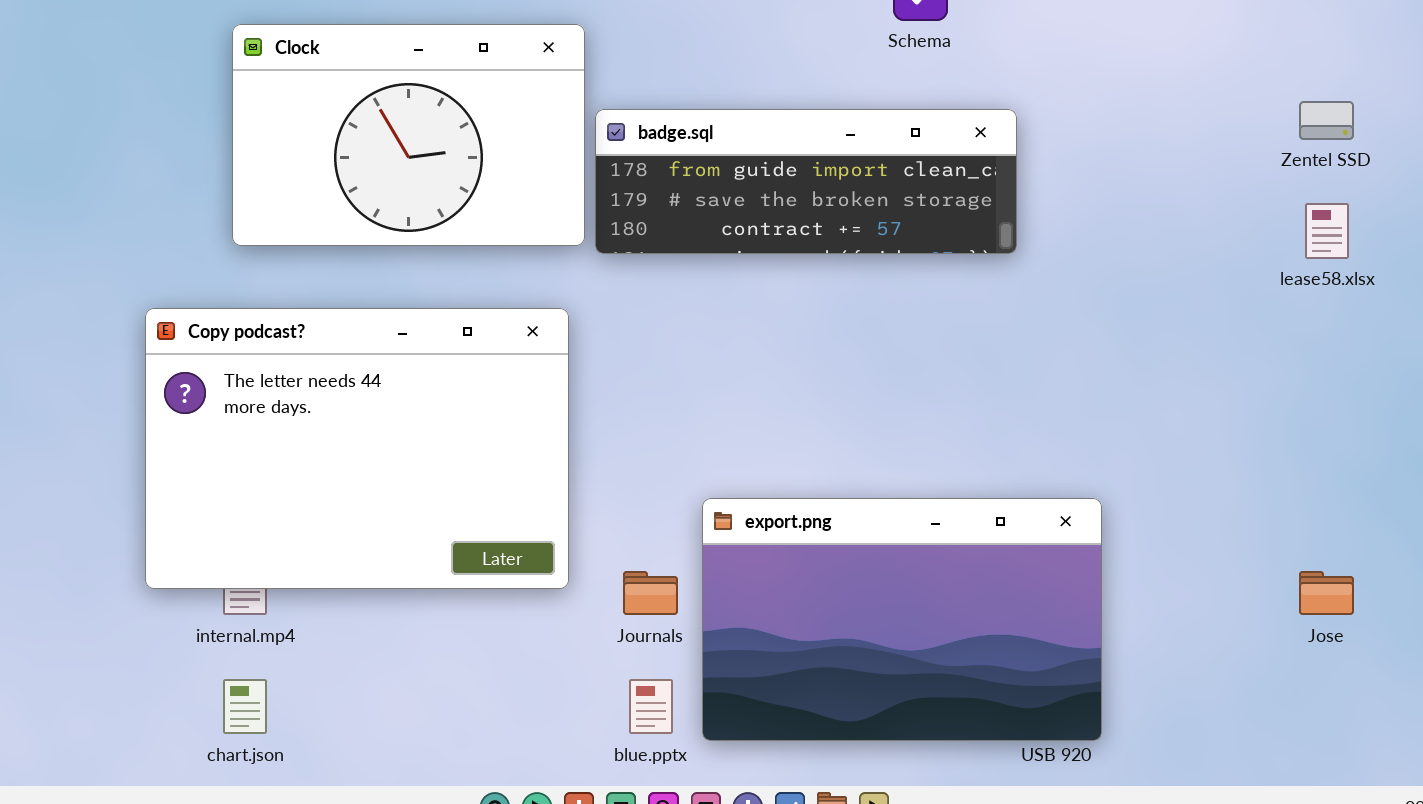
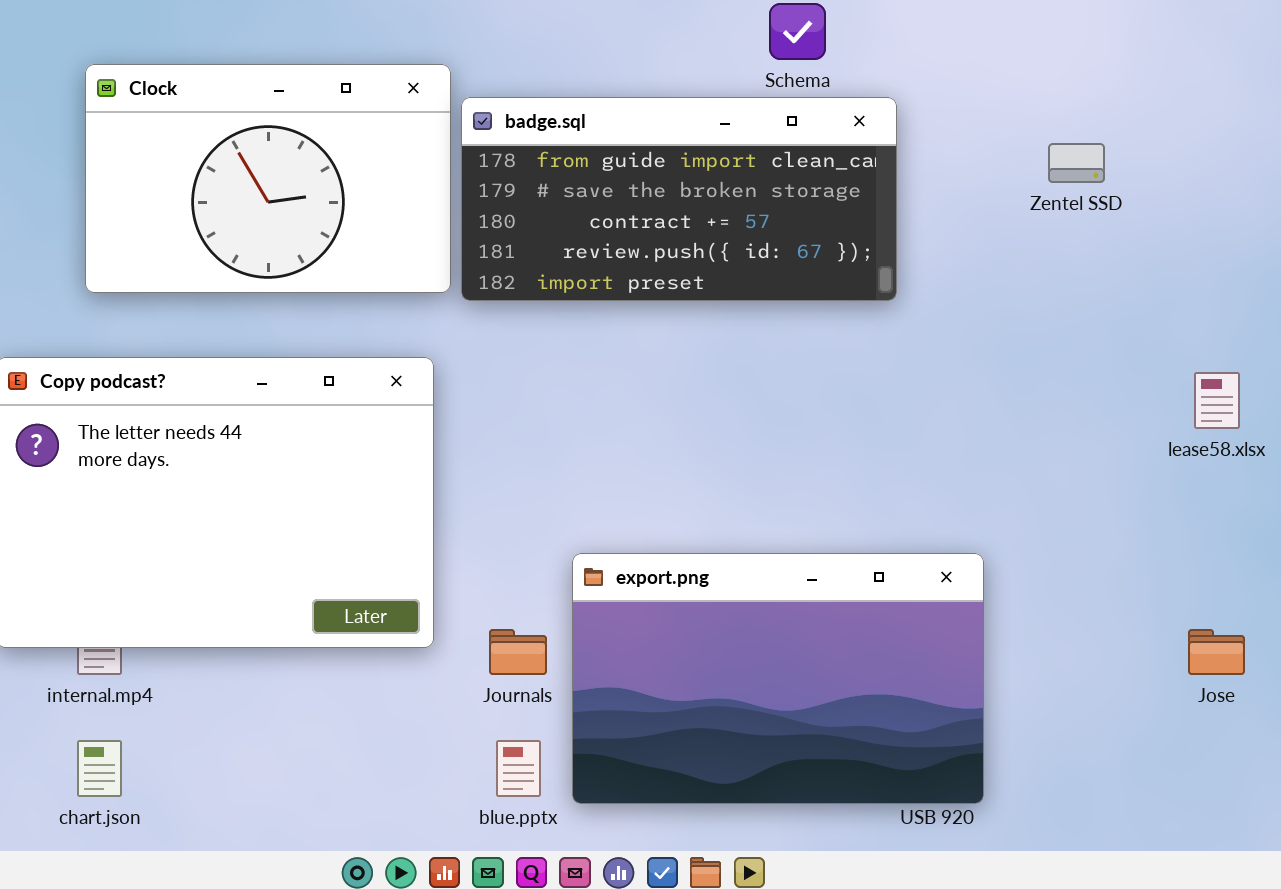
Zentel SSD: [1299,101,1354,140] -> [1048,143,1105,183], moved
badge.sql: [595,109,1017,254] -> [461,97,897,301], resized
lease58.xlsx: [1305,203,1349,259] -> [1194,372,1240,429], moved

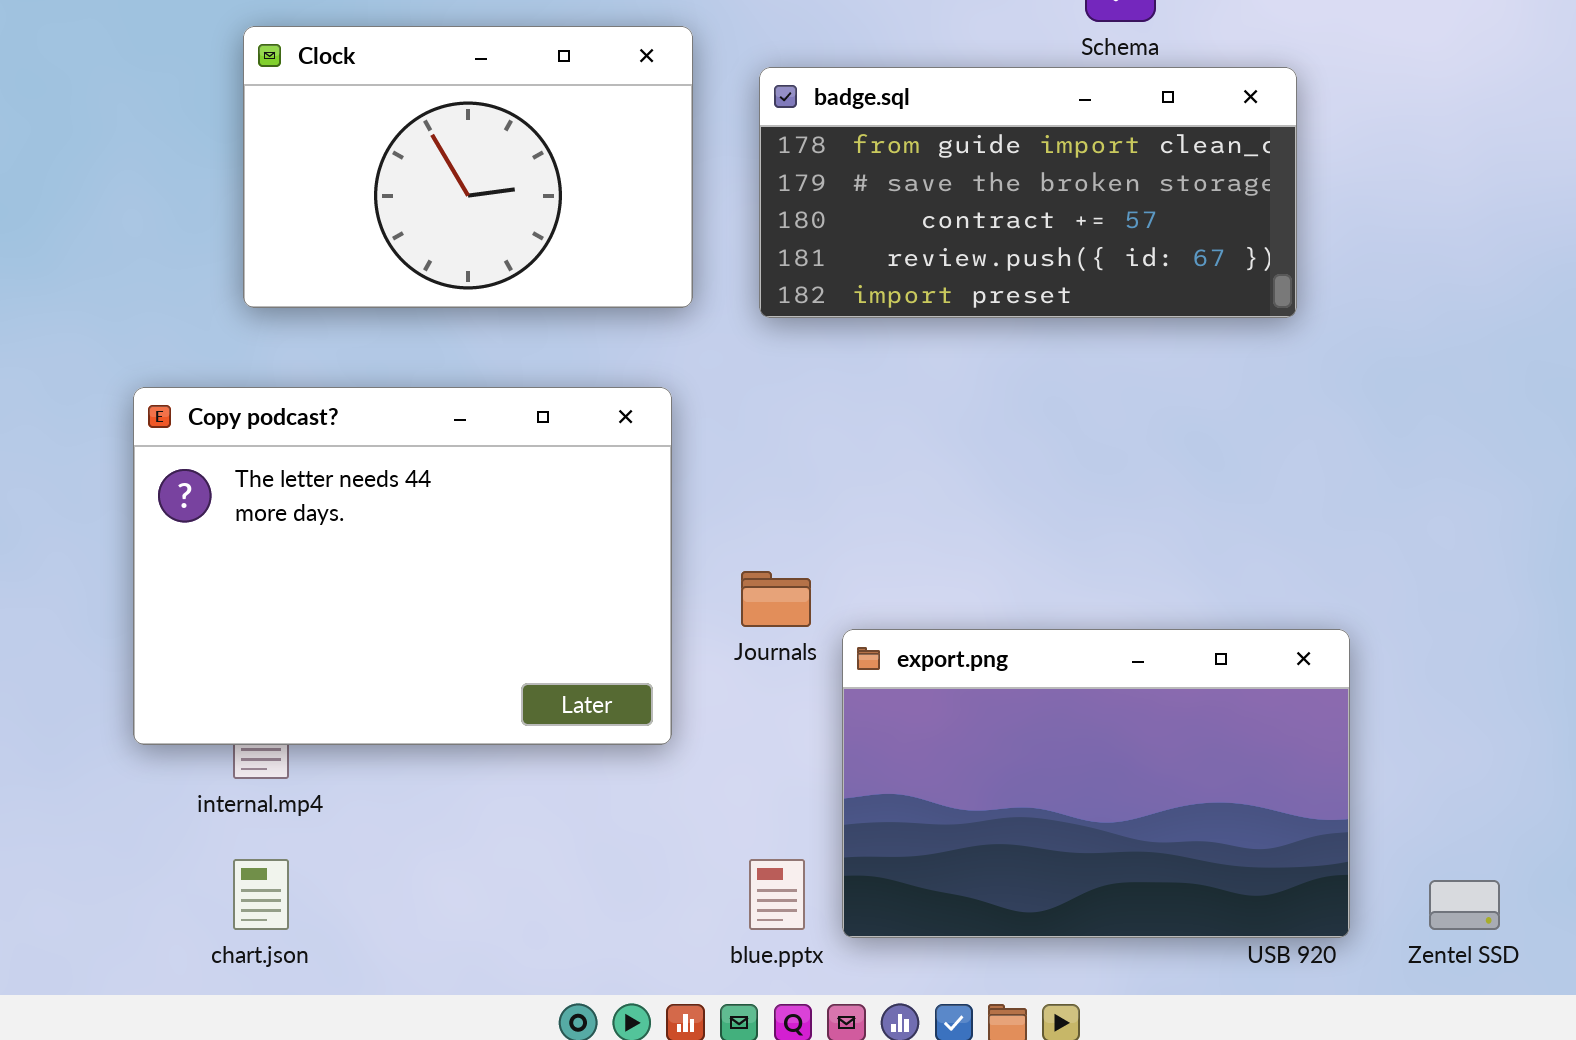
badge.sql: [461,97,897,301] -> [759,67,1297,318], moved
Zentel SSD: [1048,143,1105,183] -> [1429,880,1500,930], moved
Journals: [489,629,547,675] -> [741,571,811,627], moved

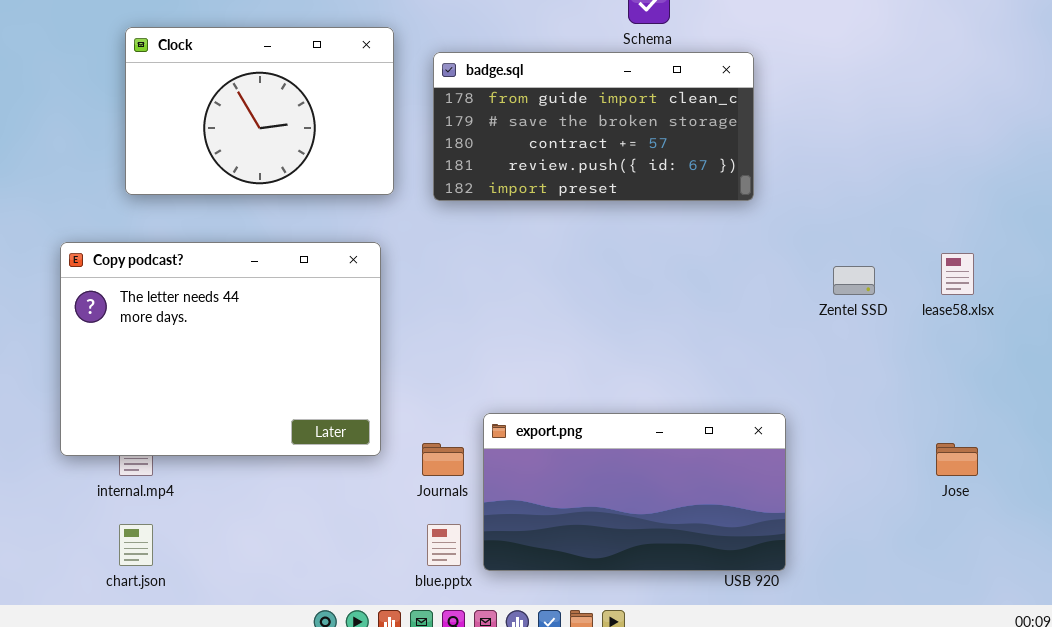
Journals: [741,571,811,627] -> [422,443,464,476], moved
export.png: [842,629,1350,938] -> [483,413,786,571], resized
Zentel SSD: [1429,880,1500,930] -> [833,266,875,295], moved

